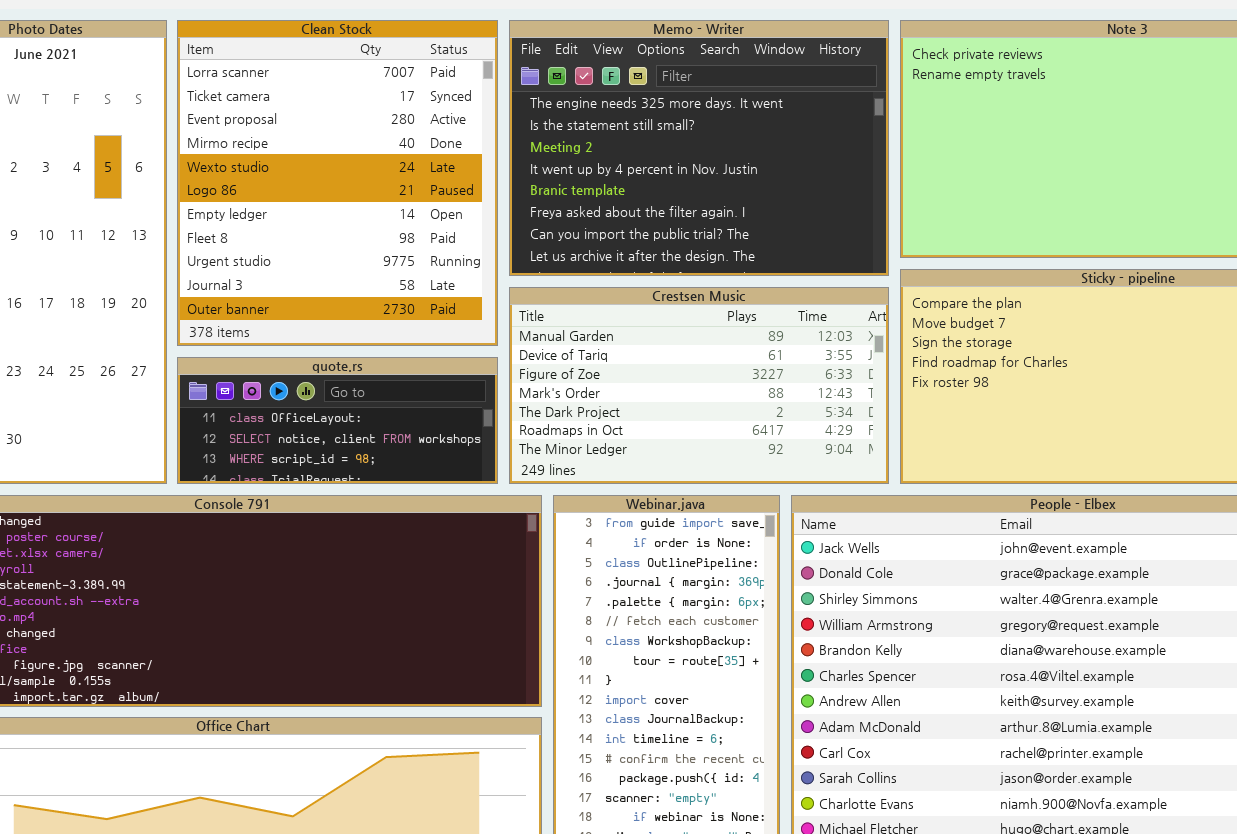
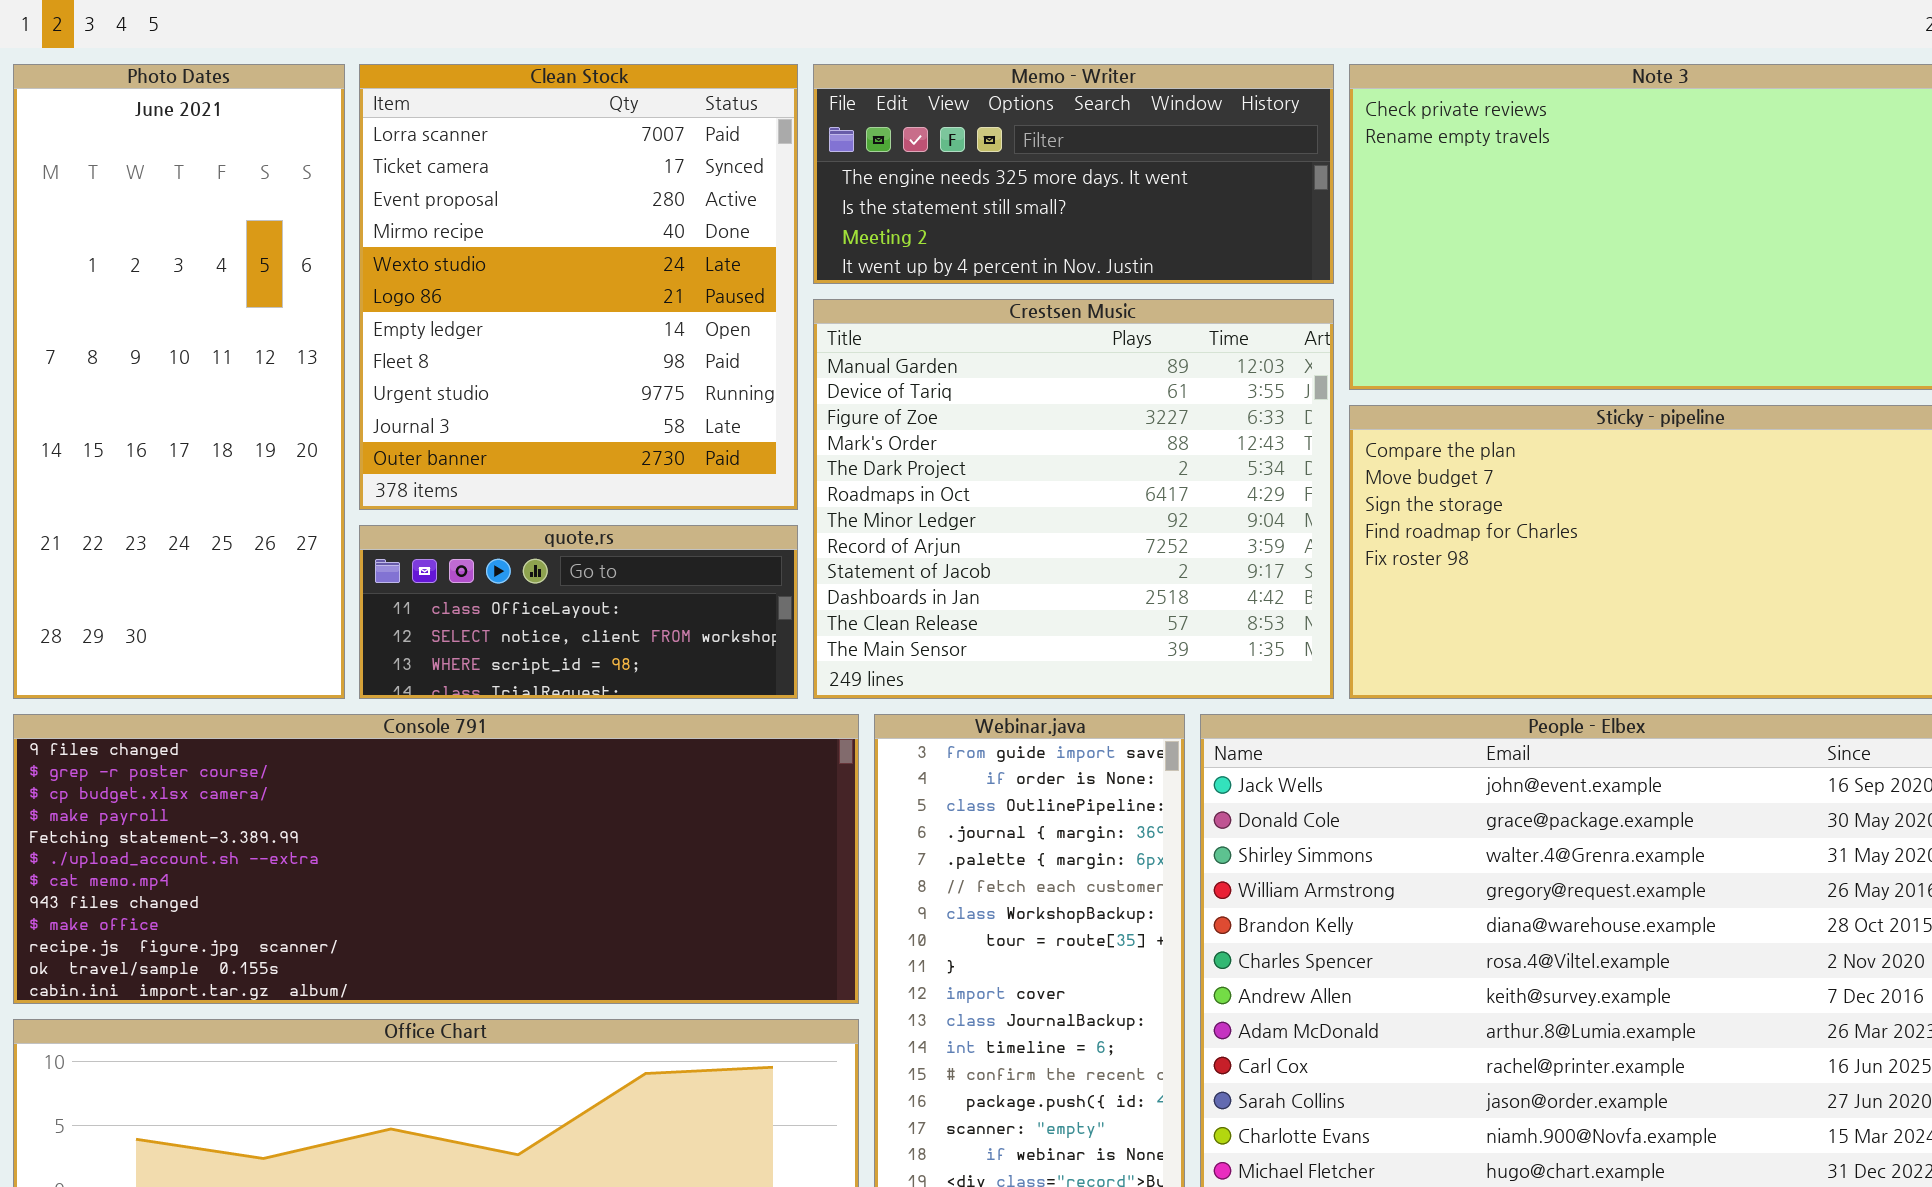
Memo - Writer: [509,20,889,276] -> [813,64,1334,284], resized
Crestsen Music: [509,287,889,484] -> [813,299,1334,699], resized

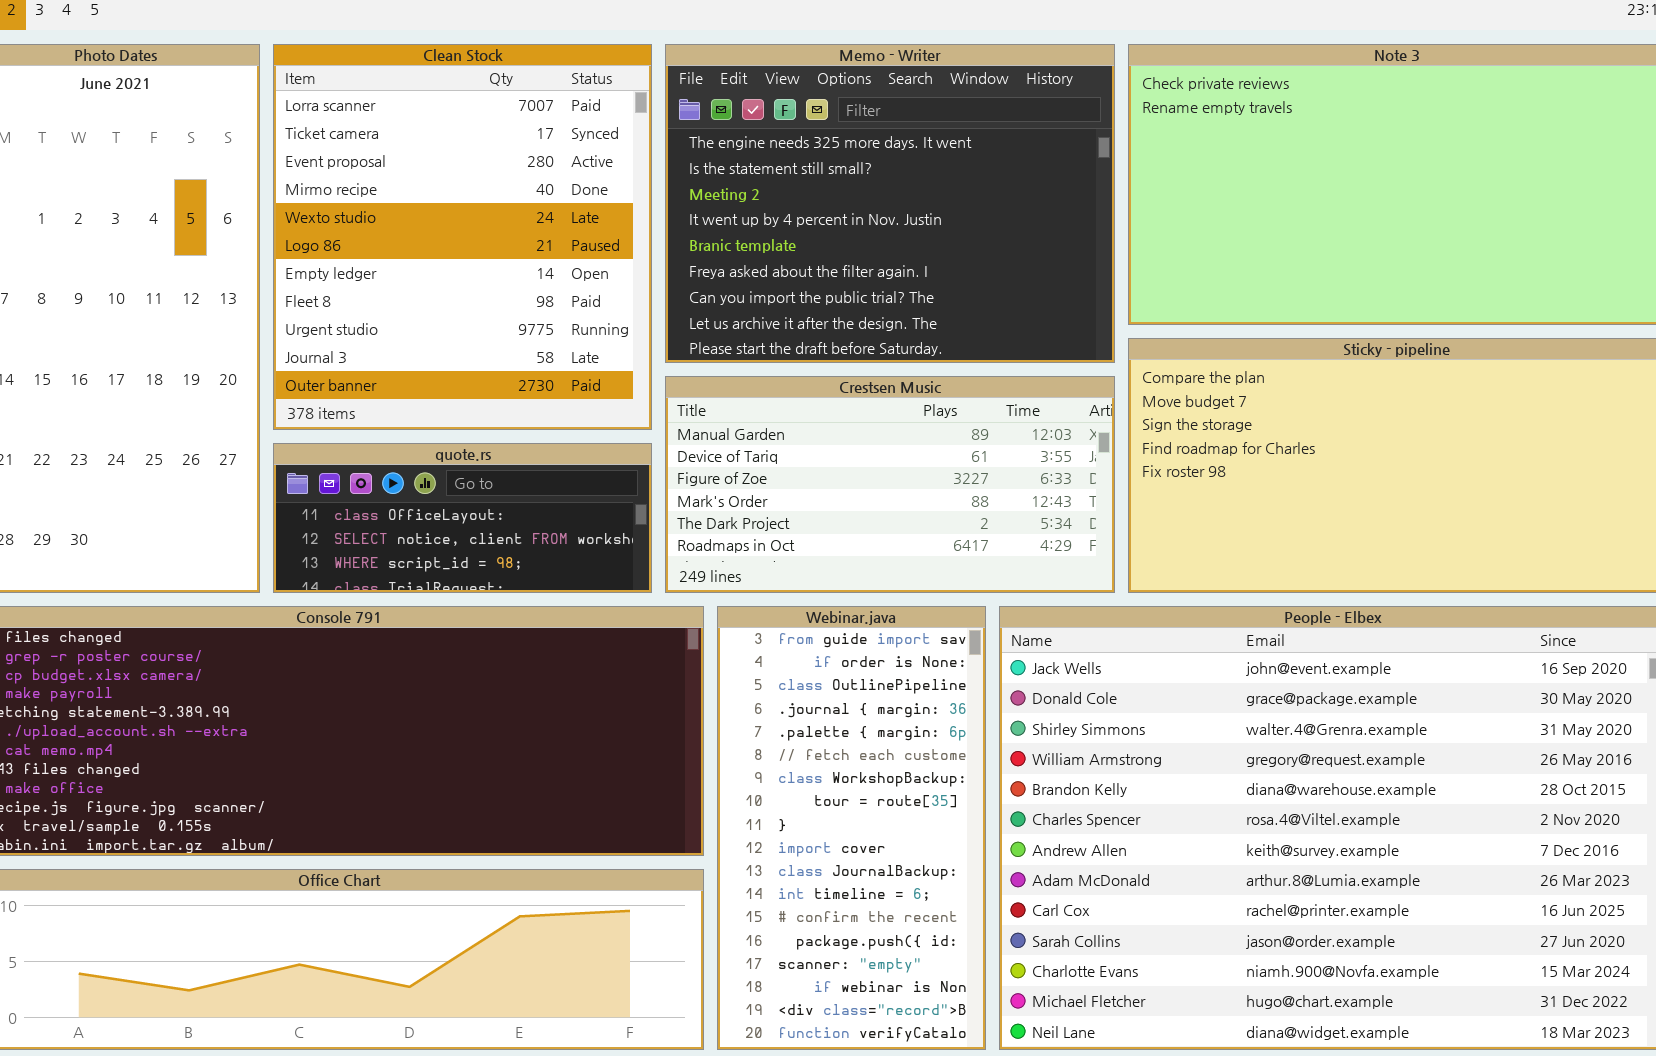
Memo - Writer: [813,64,1334,284] -> [665,44,1115,363], resized
Crestsen Music: [813,299,1334,699] -> [665,376,1115,593], resized

